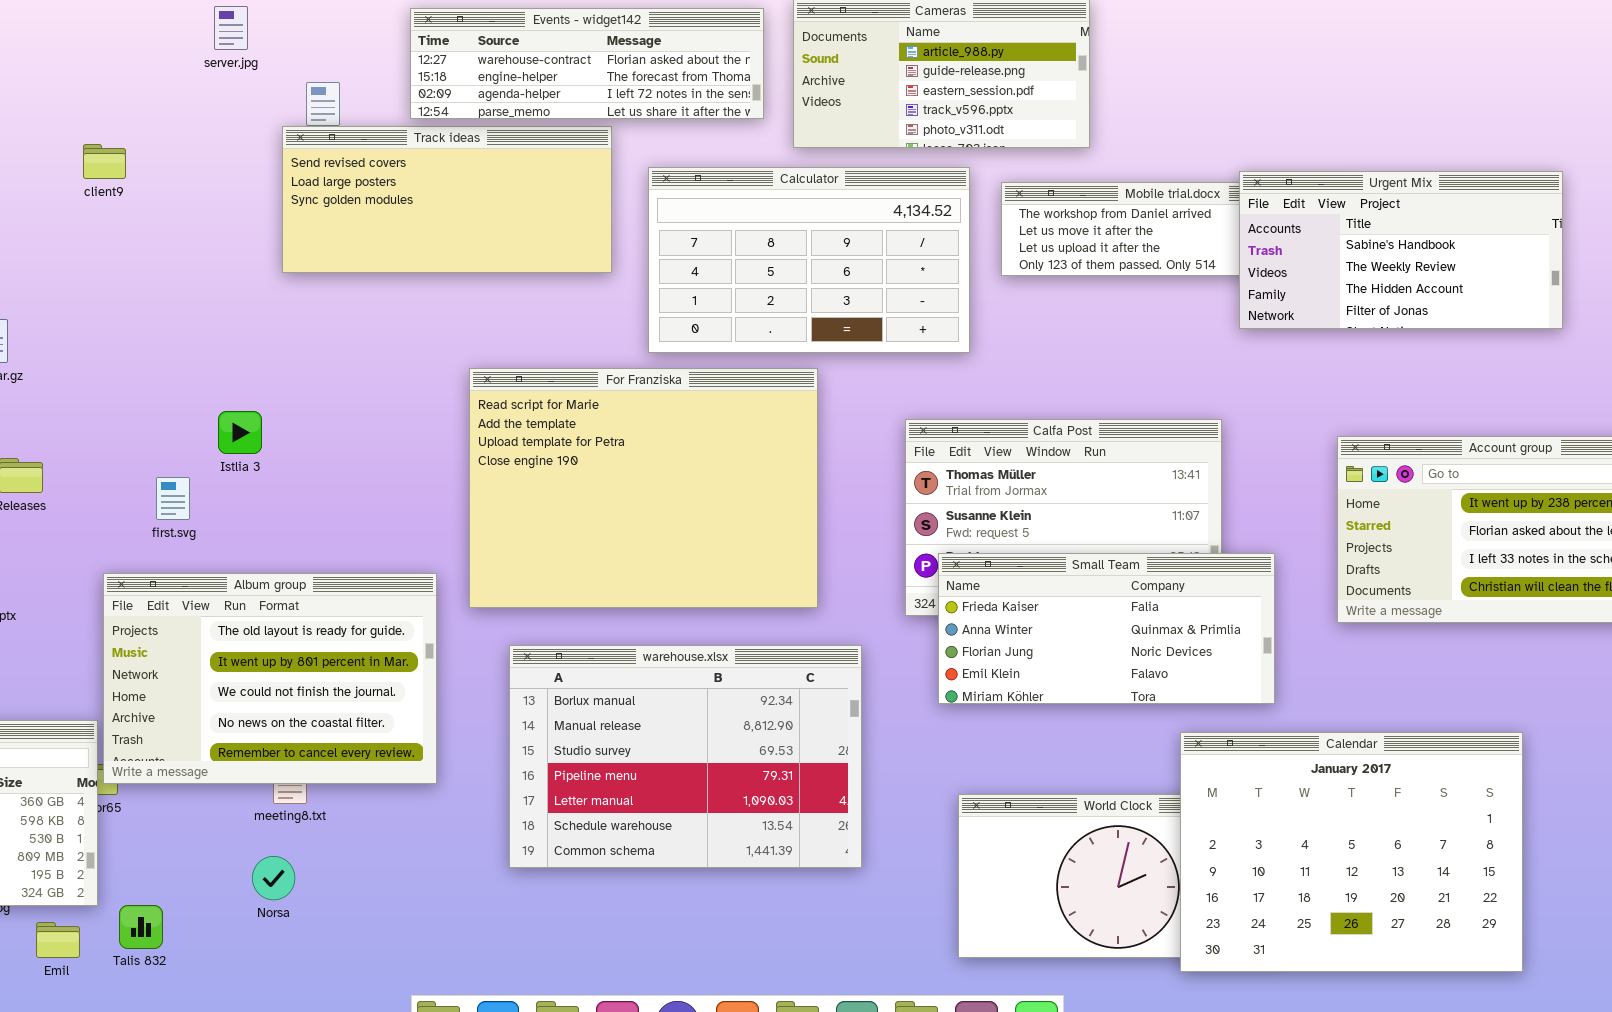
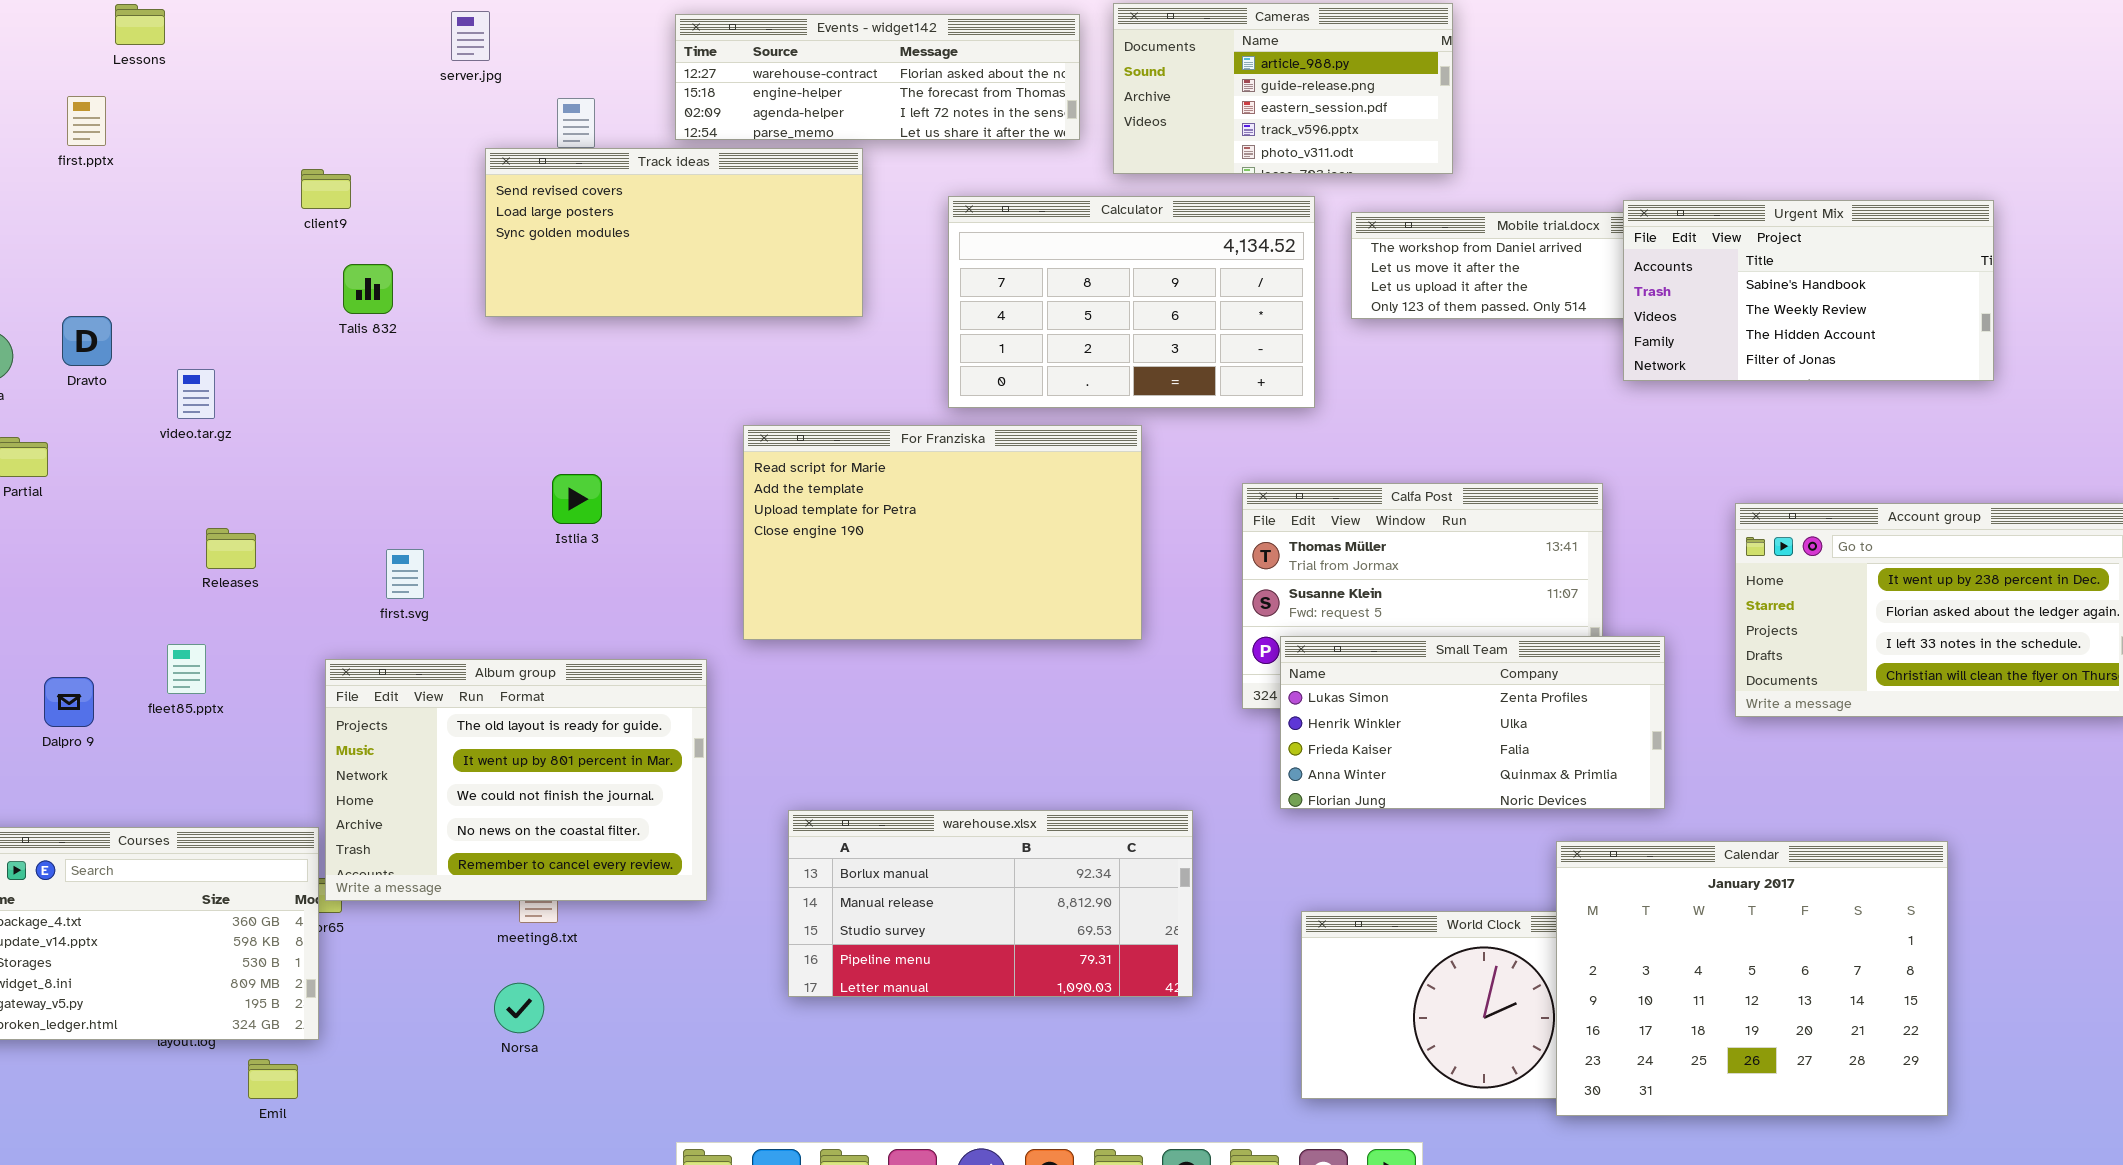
Track ideas: [282,126,612,273] -> [485,148,863,317], moved
For Franziska: [469,368,818,608] -> [743,425,1142,640], resized
Istlia 3: [218,411,262,454] -> [552,474,602,524], moved
Small Team: [938,553,1275,704] -> [1280,636,1665,809], scrolled up 2 rows
warehouse.xlsx: [509,645,862,868] -> [788,810,1193,997], resized
Talis 832: [119,905,163,949] -> [343,264,393,314], moved

